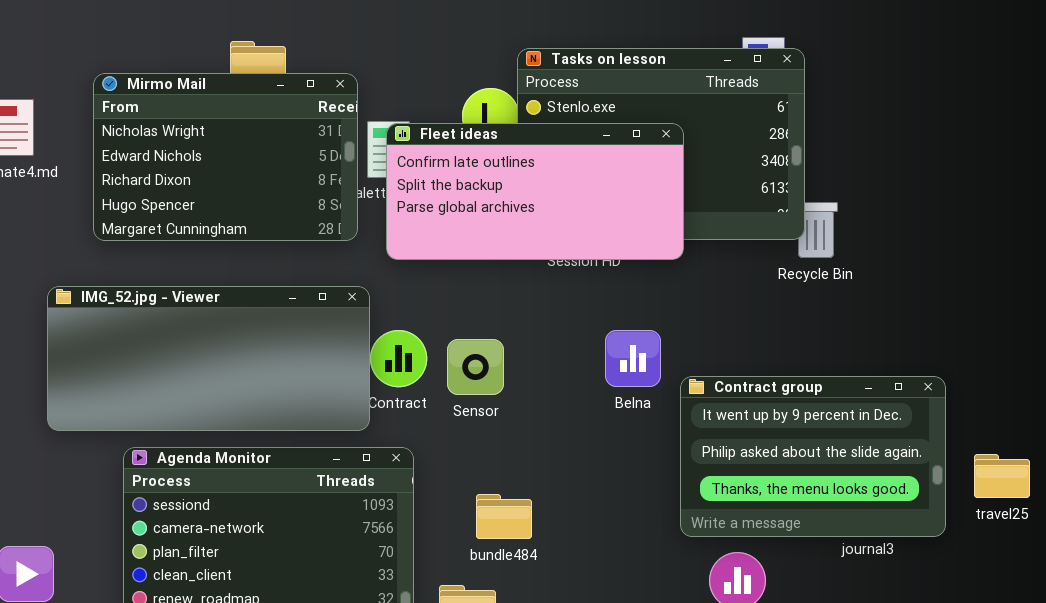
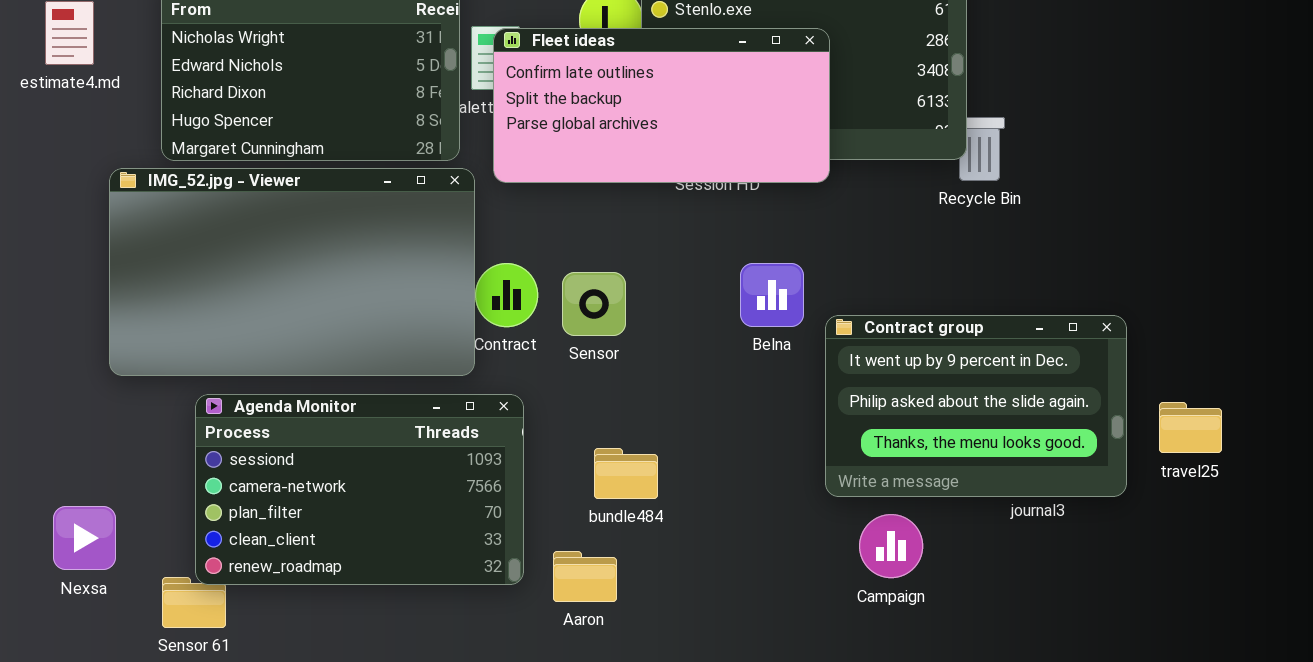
IMG_52.jpg - Viewer: [47,286,370,431] -> [109,168,475,376], resized

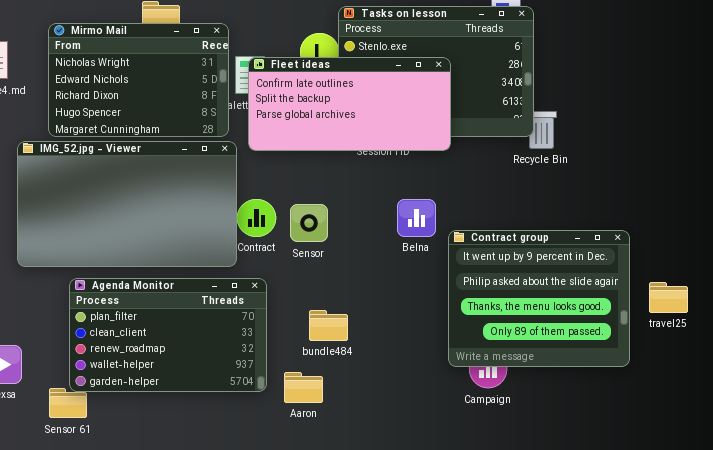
Contract group: [825,315,1127,497] -> [448,230,630,367], resized
Agenda Monitor: [195,394,524,585] -> [69,278,267,392], scrolled down 2 rows

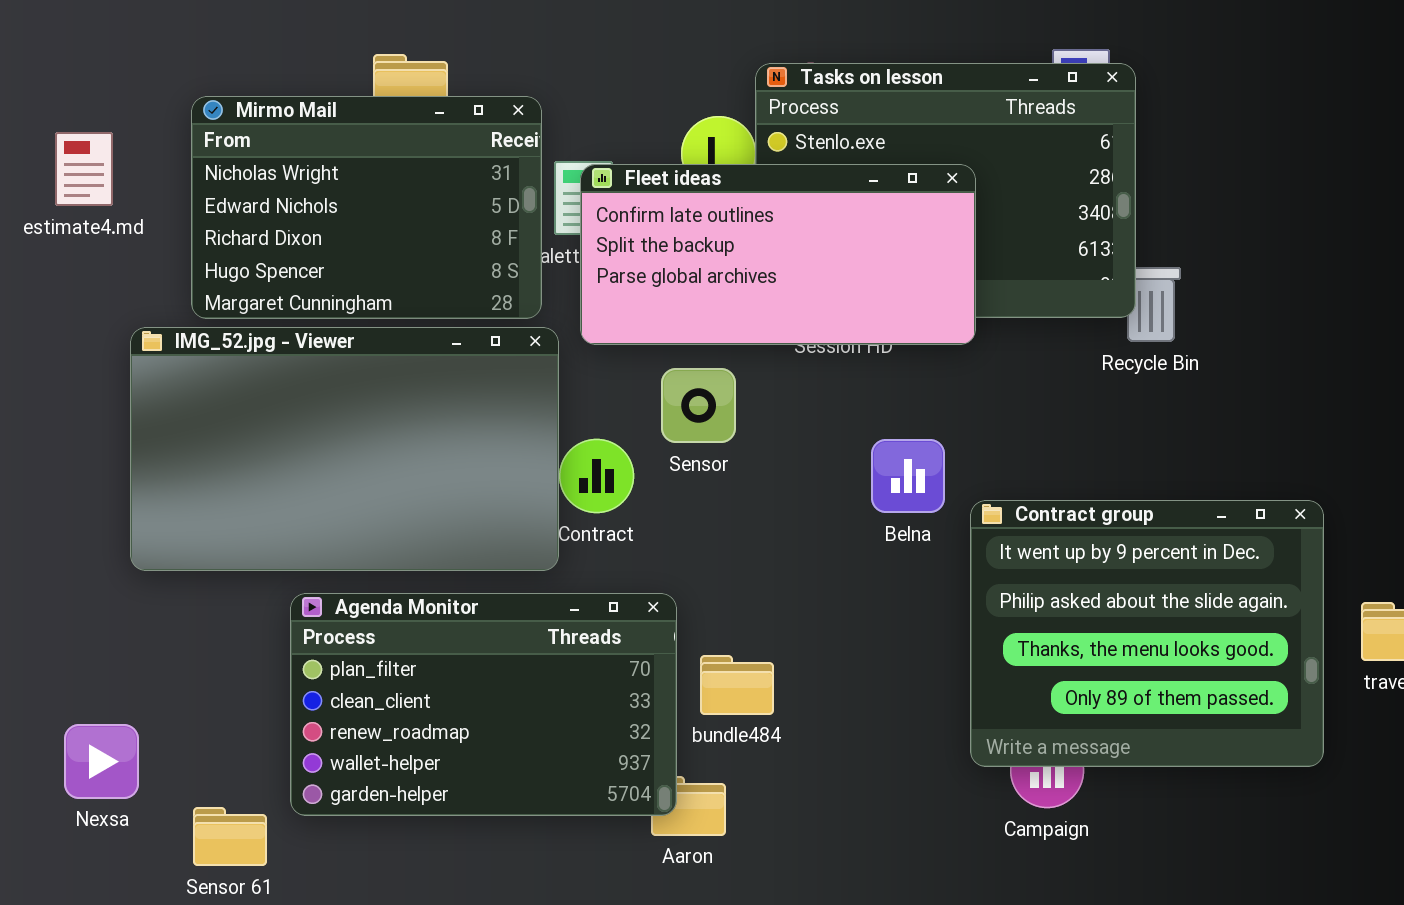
Sensor: [290,204,328,242] -> [661,368,736,443], moved
Agenda Monitor: [69,278,267,392] -> [290,593,677,816], moved

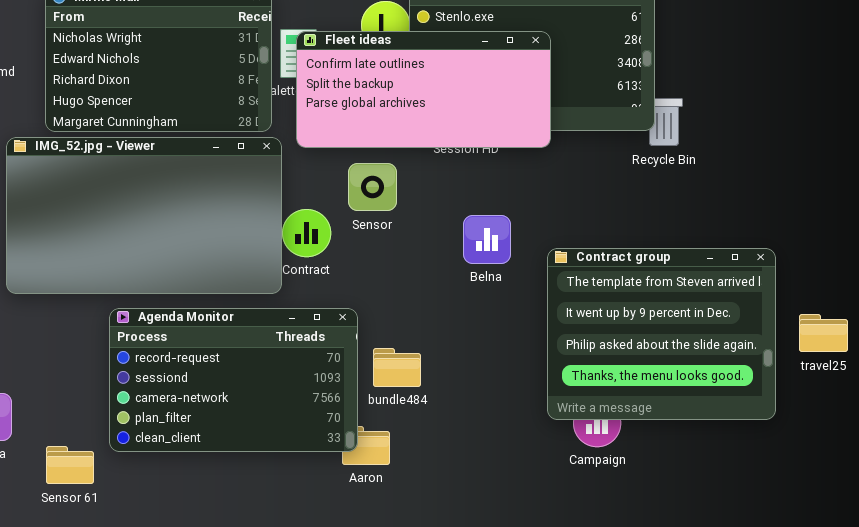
Belna: [871,439,945,513] -> [463,215,511,264], moved
Contract group: [970,500,1324,767] -> [547,248,776,420], scrolled up 1 row
Agenda Monitor: [290,593,677,816] -> [109,308,358,452], scrolled up 3 rows

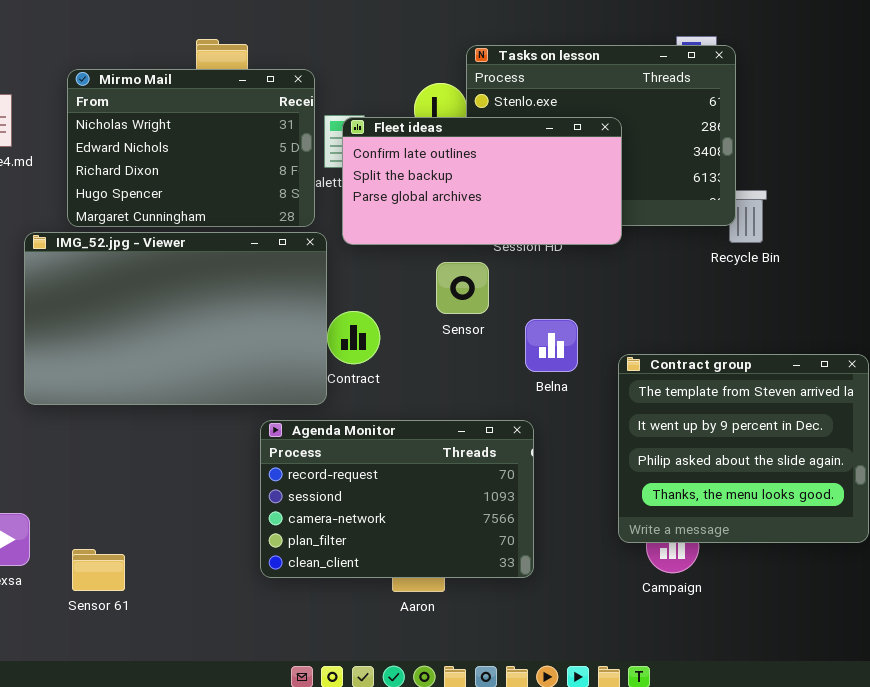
Sensor: [348,163,397,211] -> [436,262,489,314], moved
Agenda Monitor: [109,308,358,452] -> [260,420,534,578], moved
Sensor 61: [46,446,94,484] -> [72,549,125,591], moved

